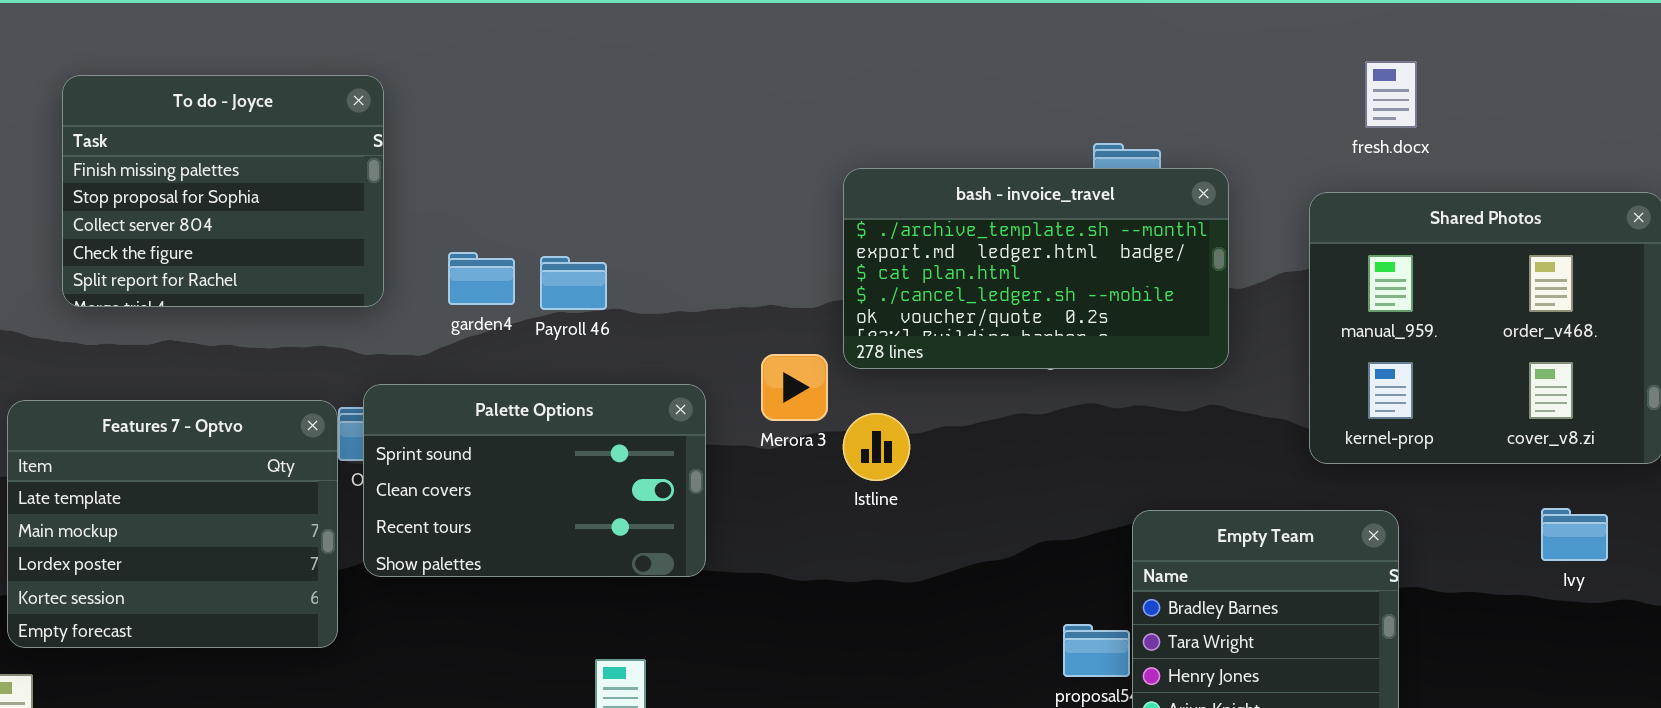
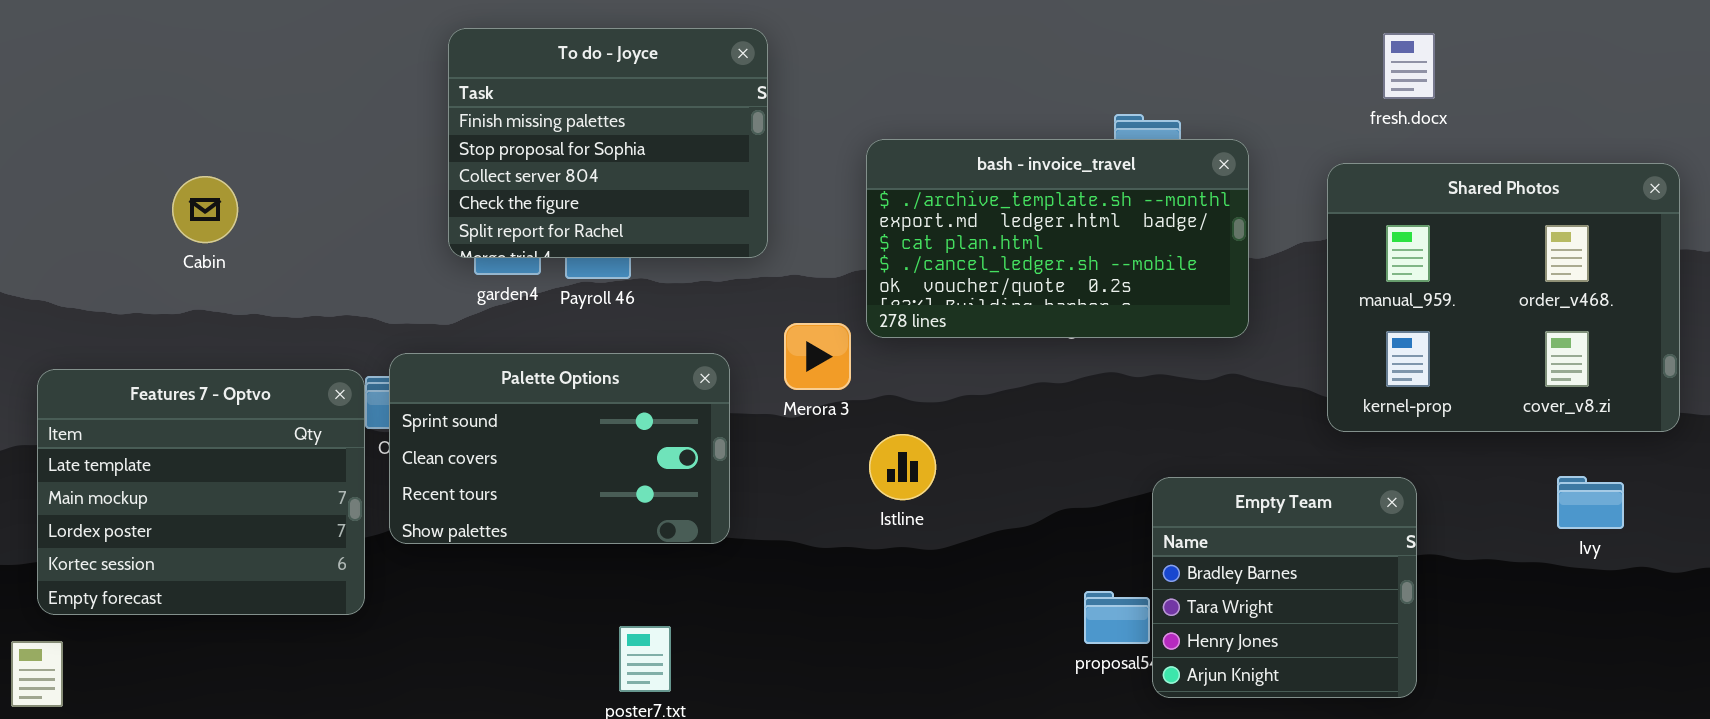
To do - Joyce: [62,75,384,307] -> [448,28,768,258], moved
Istline: [843,413,910,481] -> [869,434,936,500], moved

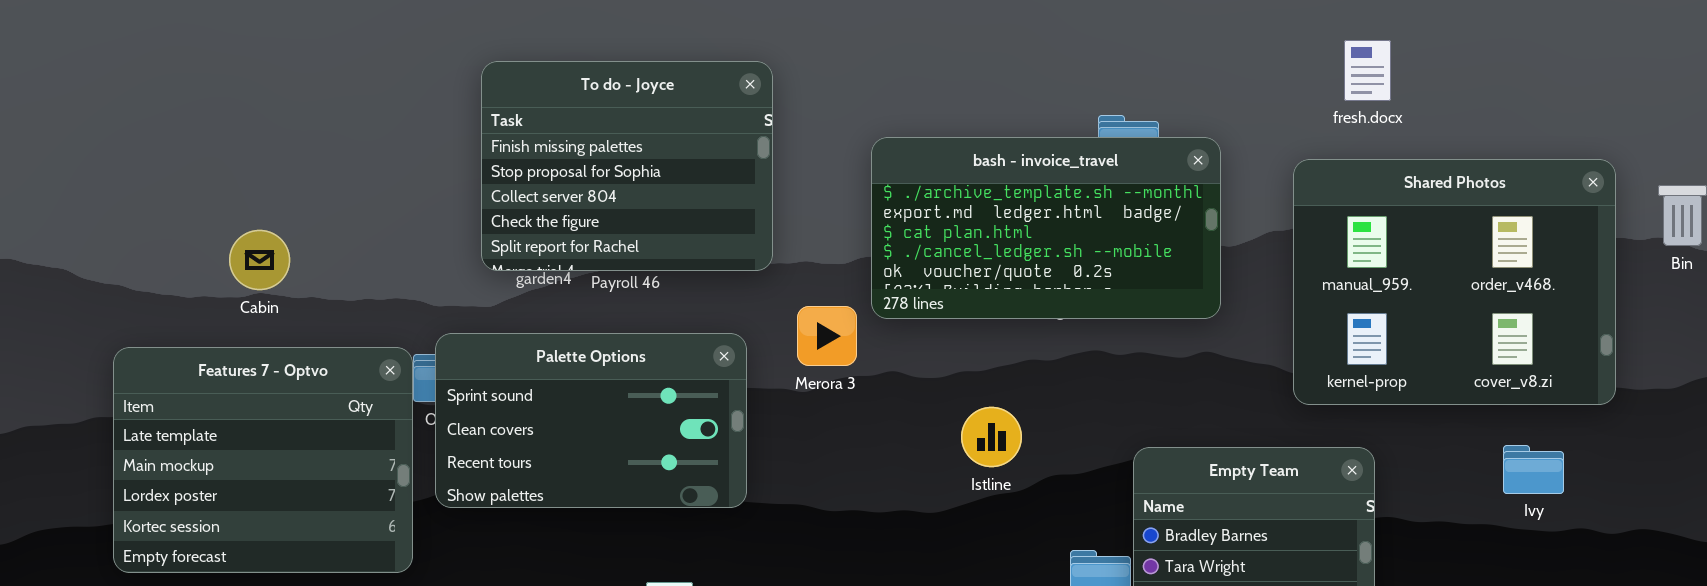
To do - Joyce: [448,28,768,258] -> [481,61,773,271], moved
Cabin: [172,176,238,243] -> [229,230,290,290], moved
Istline: [869,434,936,500] -> [961,407,1022,467], moved

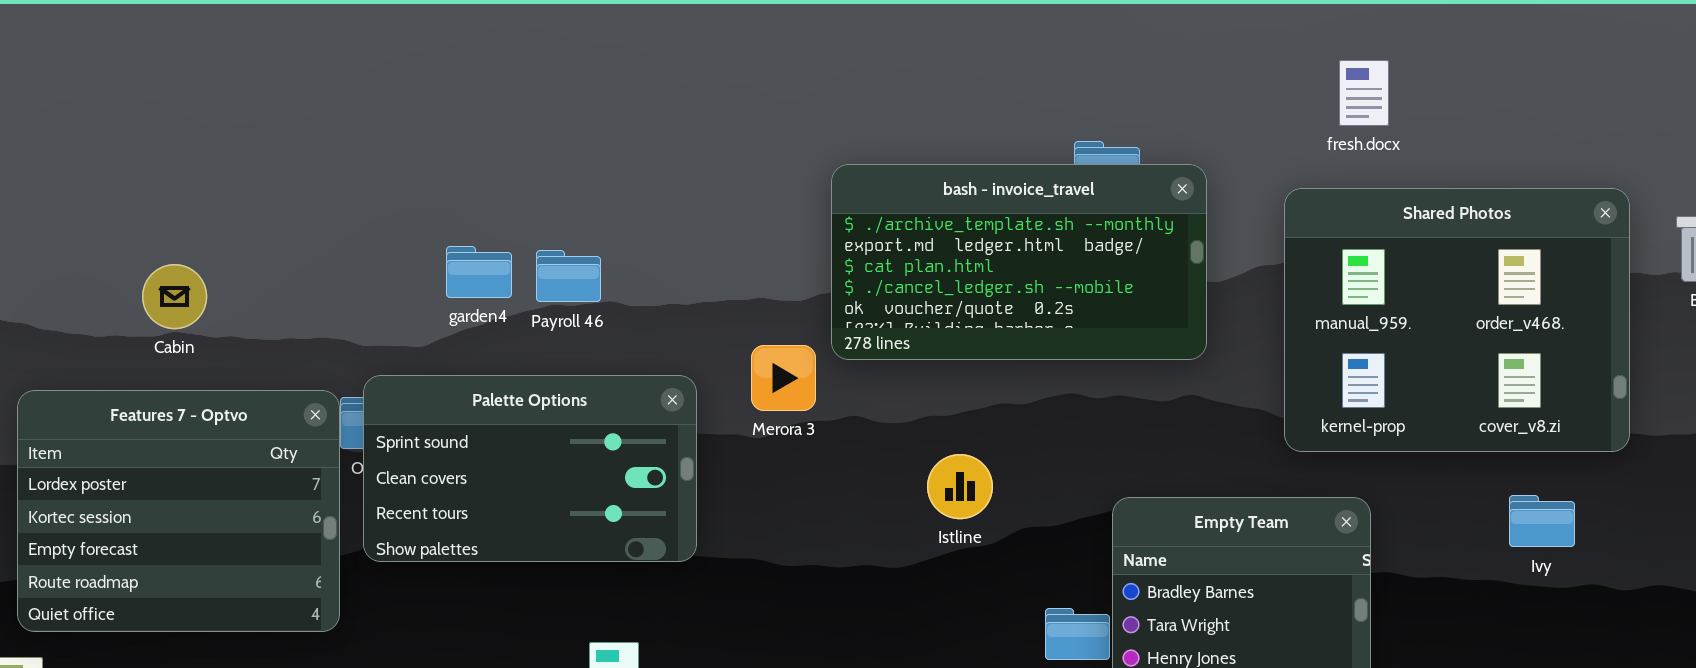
To do - Joyce: [481,61,773,271] -> none, closed
Features 7 - Optvo: [113,347,413,573] -> [17,390,340,632], scrolled down 2 rows

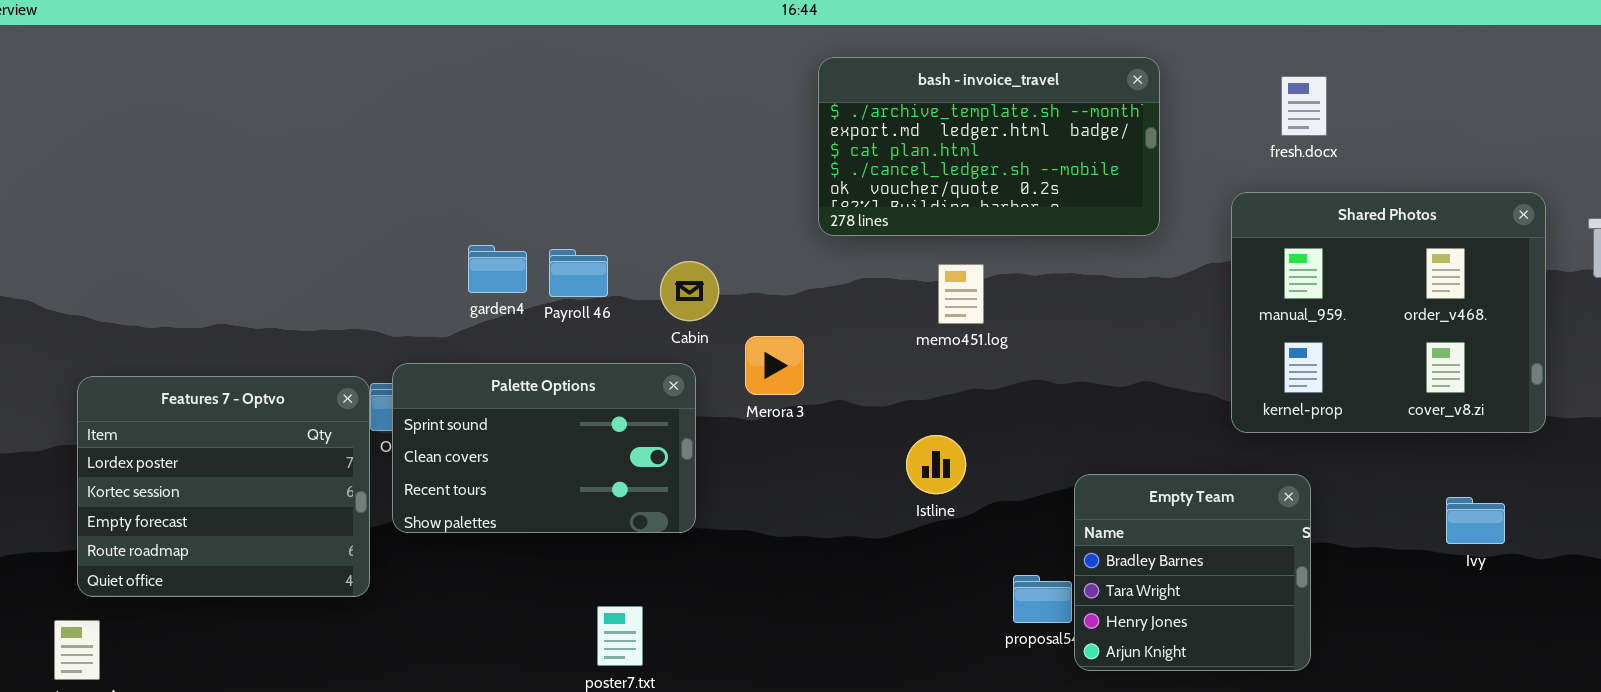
bash - invoice_travel: [831,164,1207,360] -> [818,57,1160,236], moved
Cabin: [142,264,207,329] -> [660,261,719,321], moved
Ivy: [1509,495,1575,547] -> [1446,497,1505,544], moved

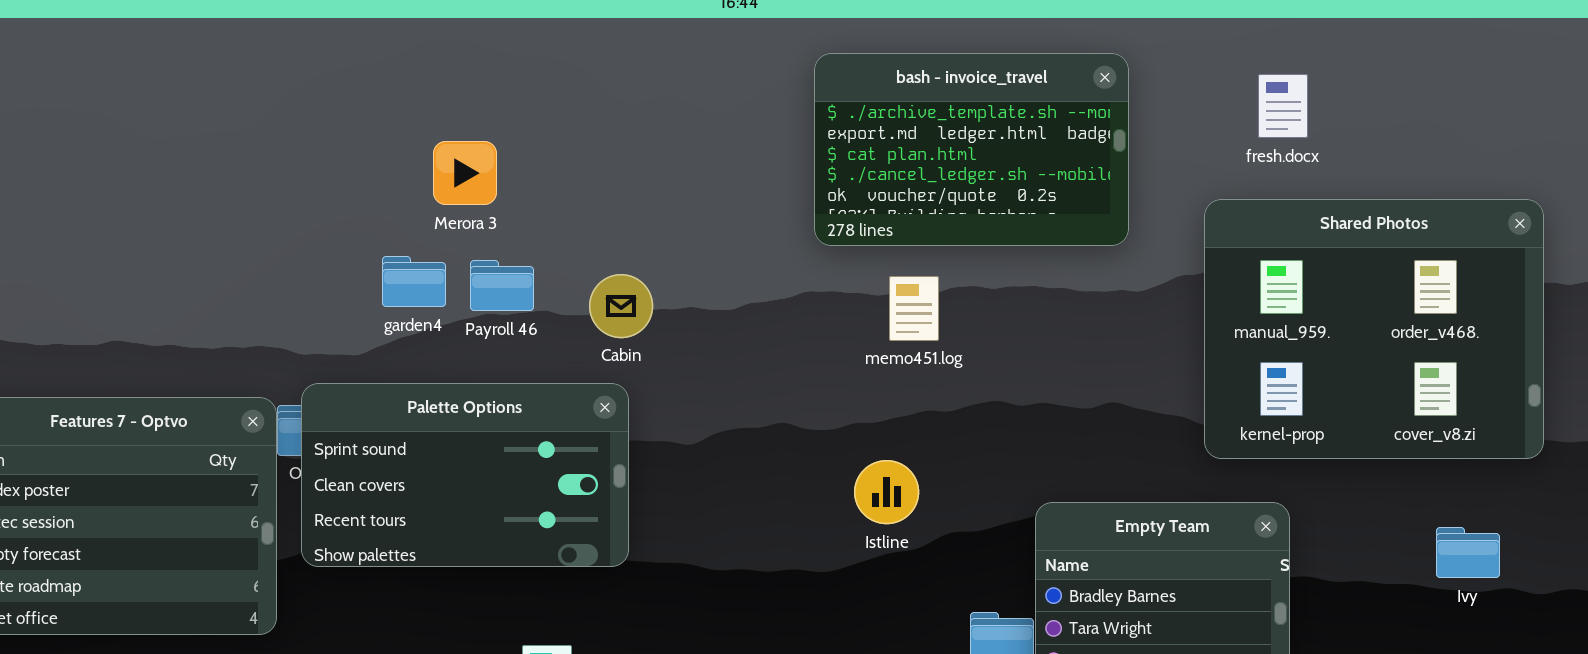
bash - invoice_travel: [818,57,1160,236] -> [814,53,1129,246], resized
Merora 3: [745,336,804,395] -> [433,141,497,205], moved

